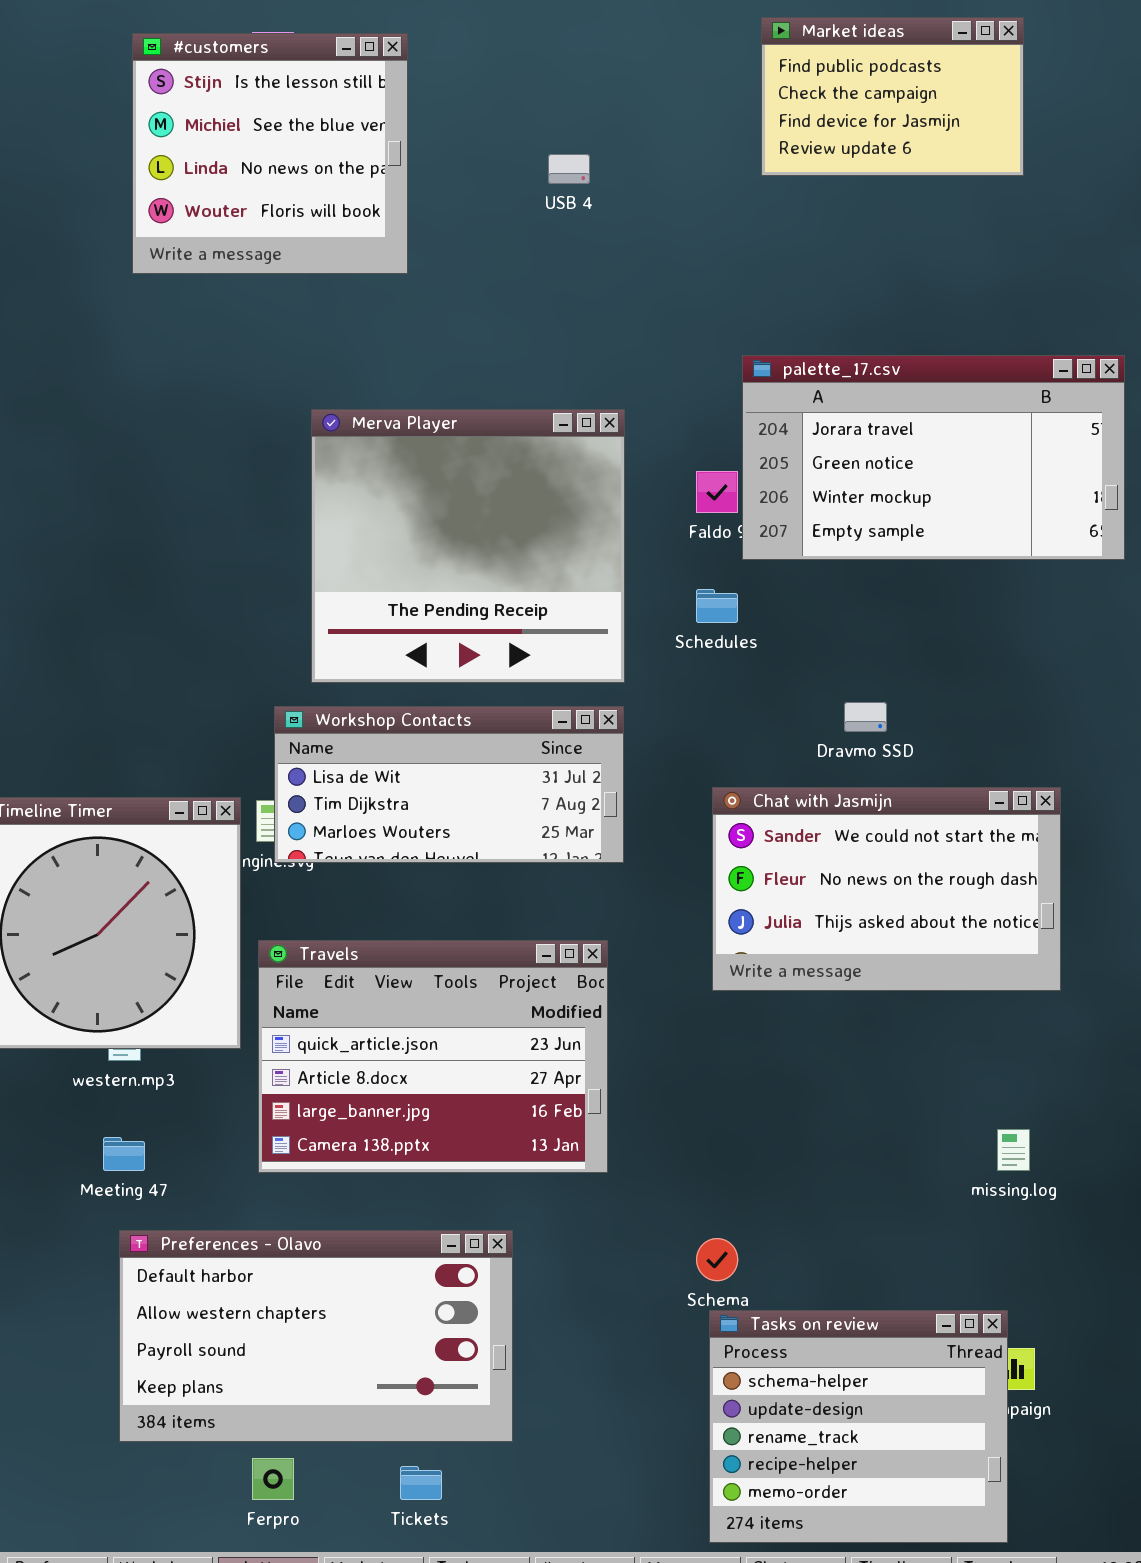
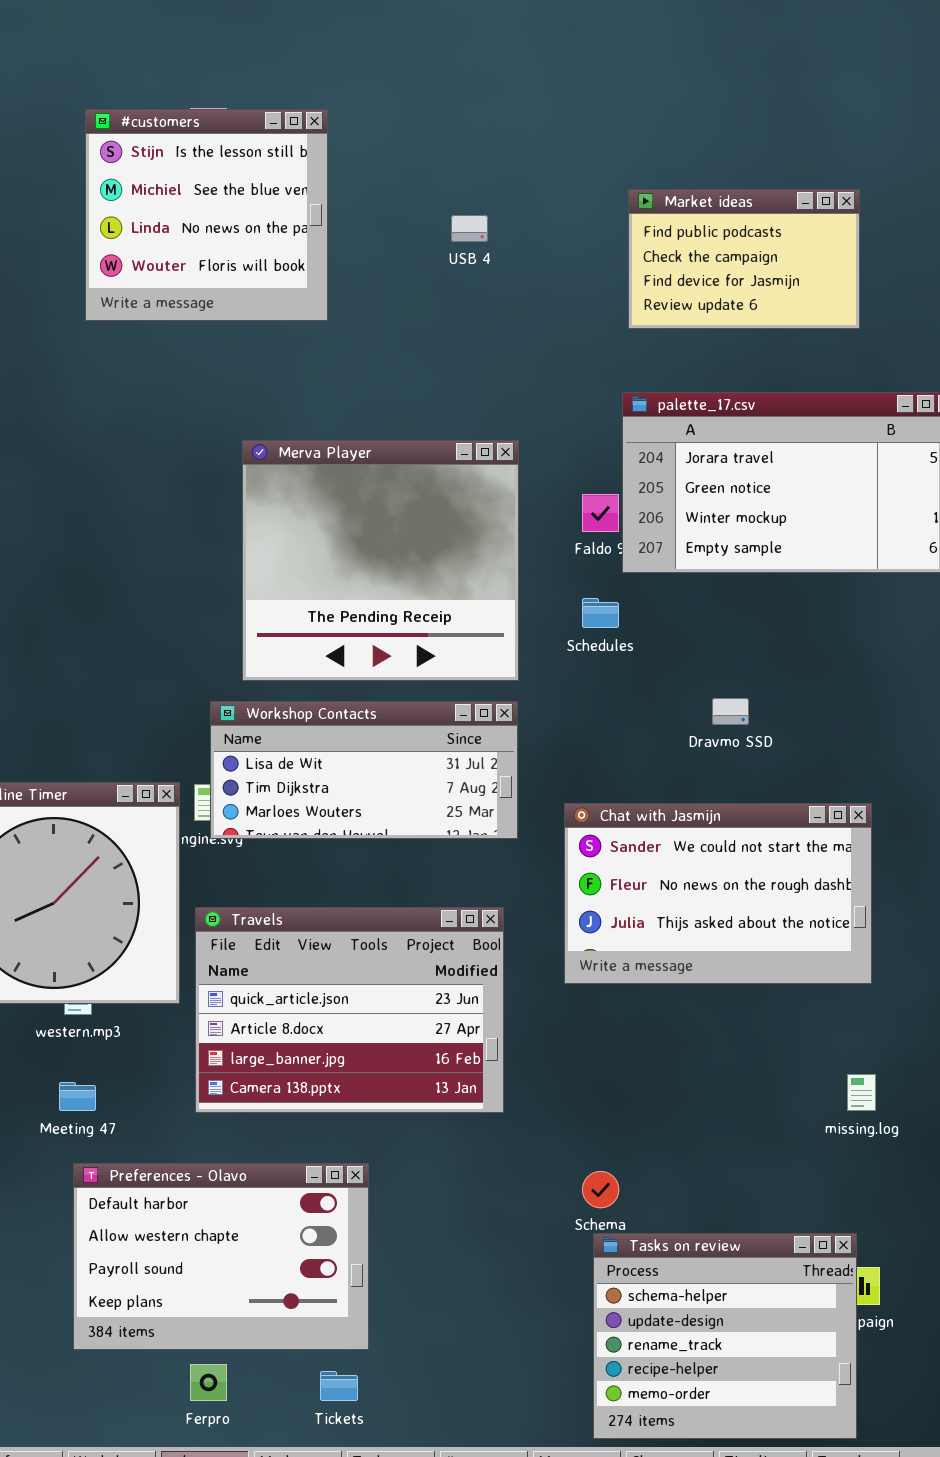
Market ideas: [761,17,1024,176] -> [628,189,860,329], moved
Chat with Jasmijn: [712,787,1061,991] -> [564,803,872,984], moved
Preferences - Olavo: [119,1230,513,1442] -> [73,1163,369,1350], resized

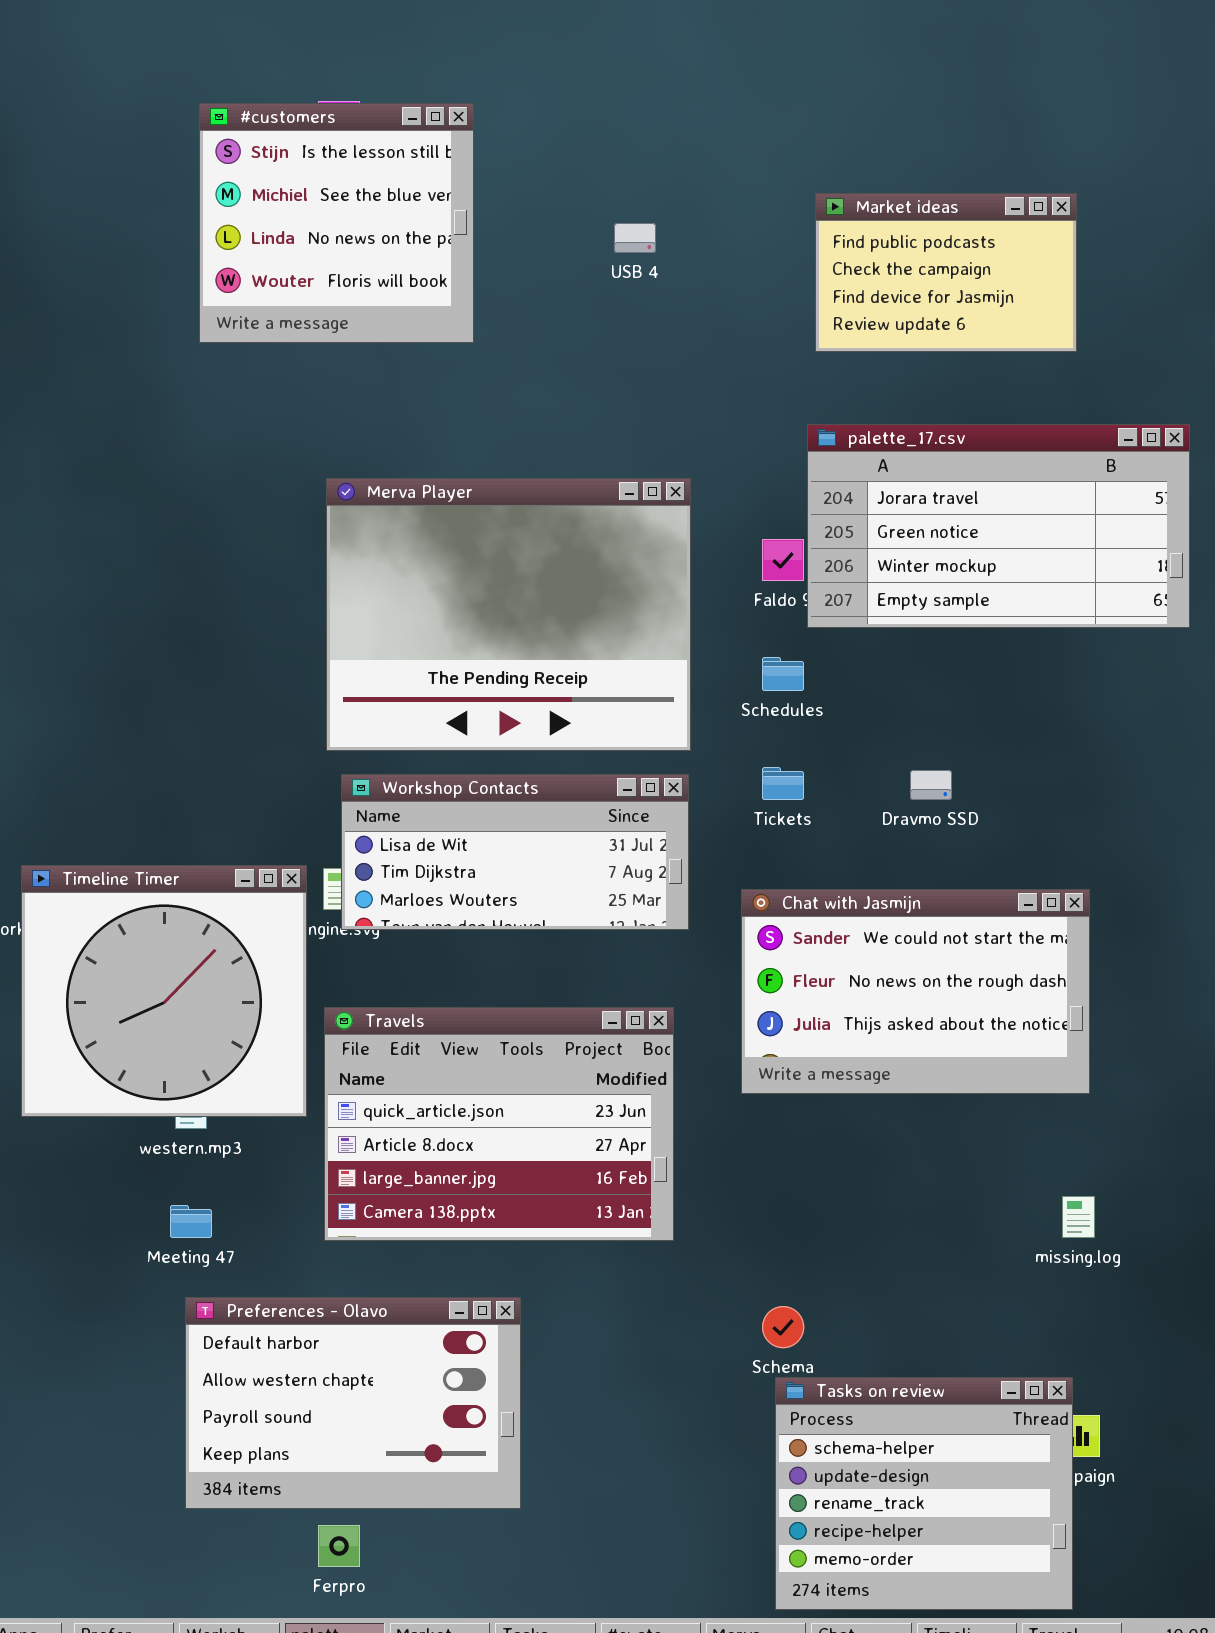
Merva Player: [242,440,519,681] -> [326,478,691,751], resized
Tickets: [320,1371,358,1401] -> [762,767,804,800], moved

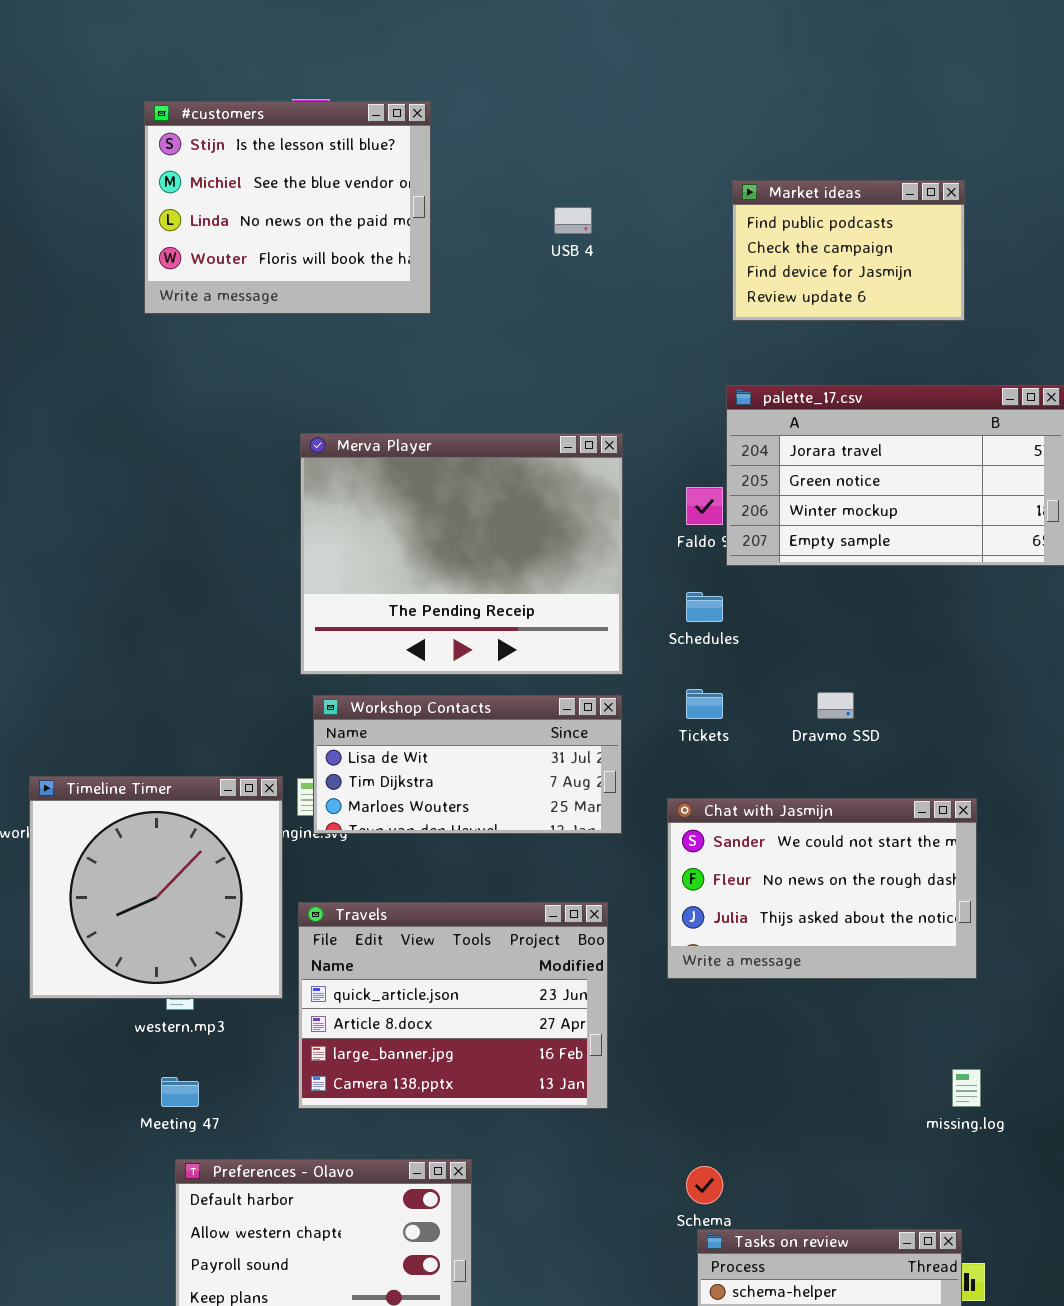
#customers: [199,103,474,343] -> [144,101,431,314], resized

